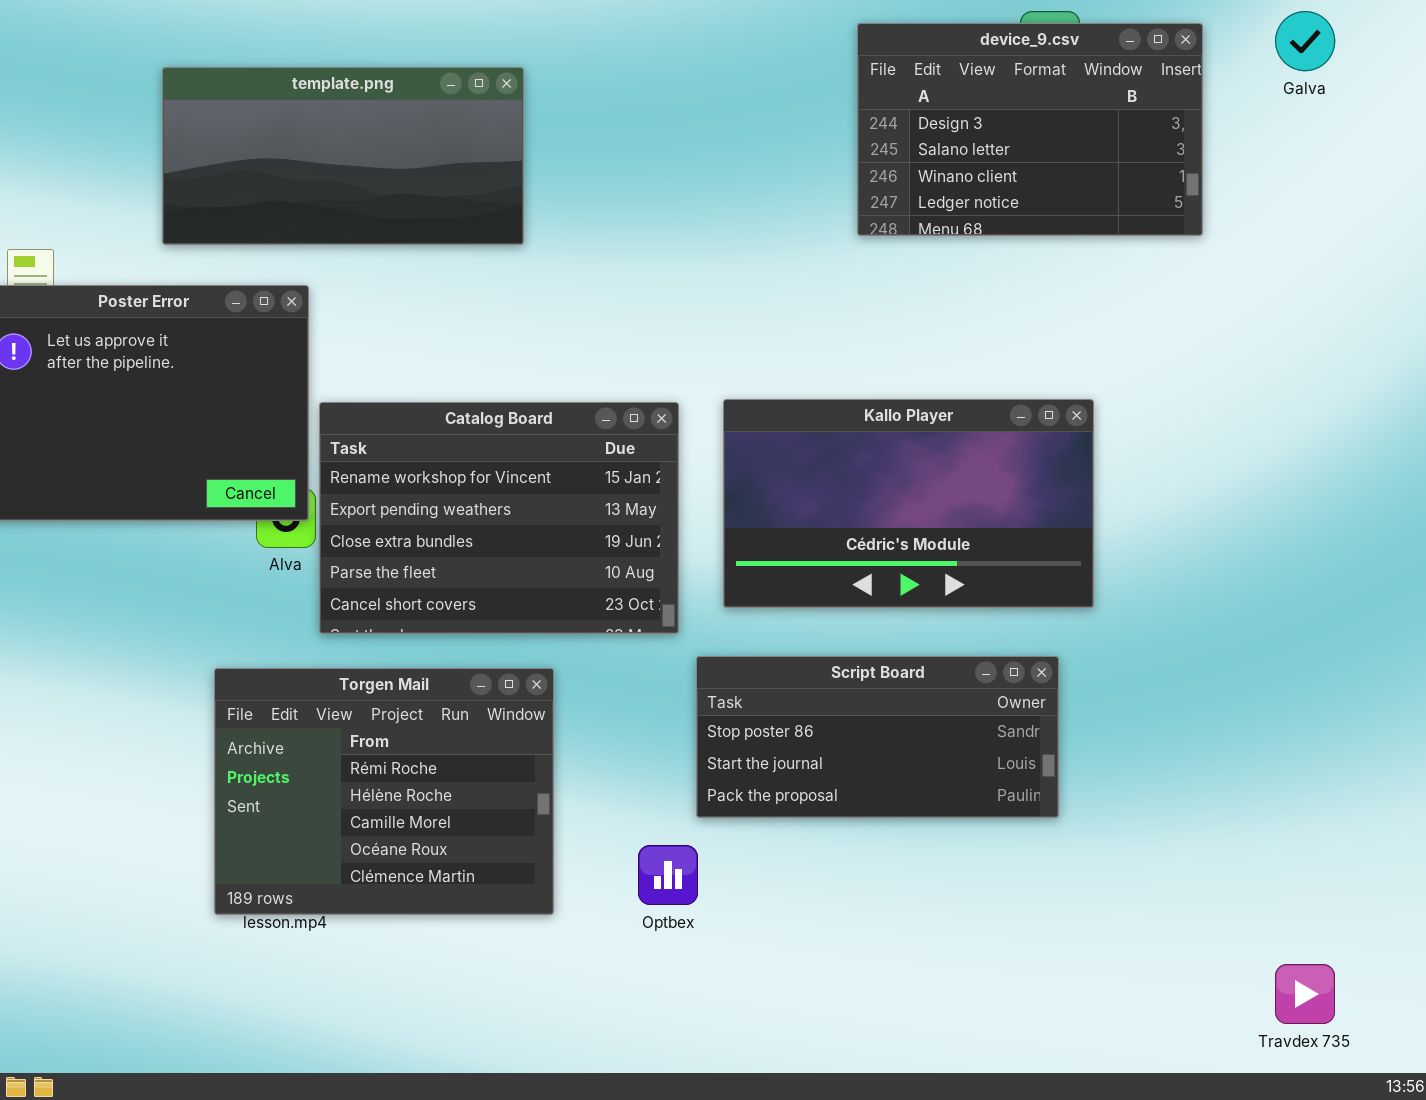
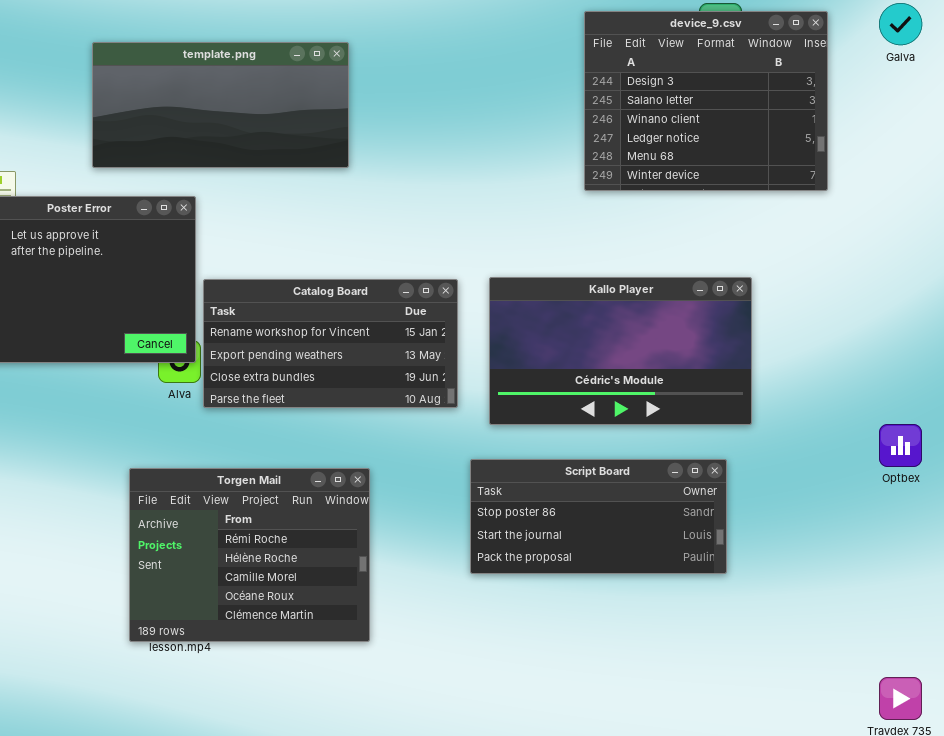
device_9.csv: [857,23,1203,236] -> [584,11,828,191], resized
Catalog Board: [319,402,679,634] -> [203,279,458,408], resized
Optbex: [638,845,698,905] -> [879,424,922,467], moved

